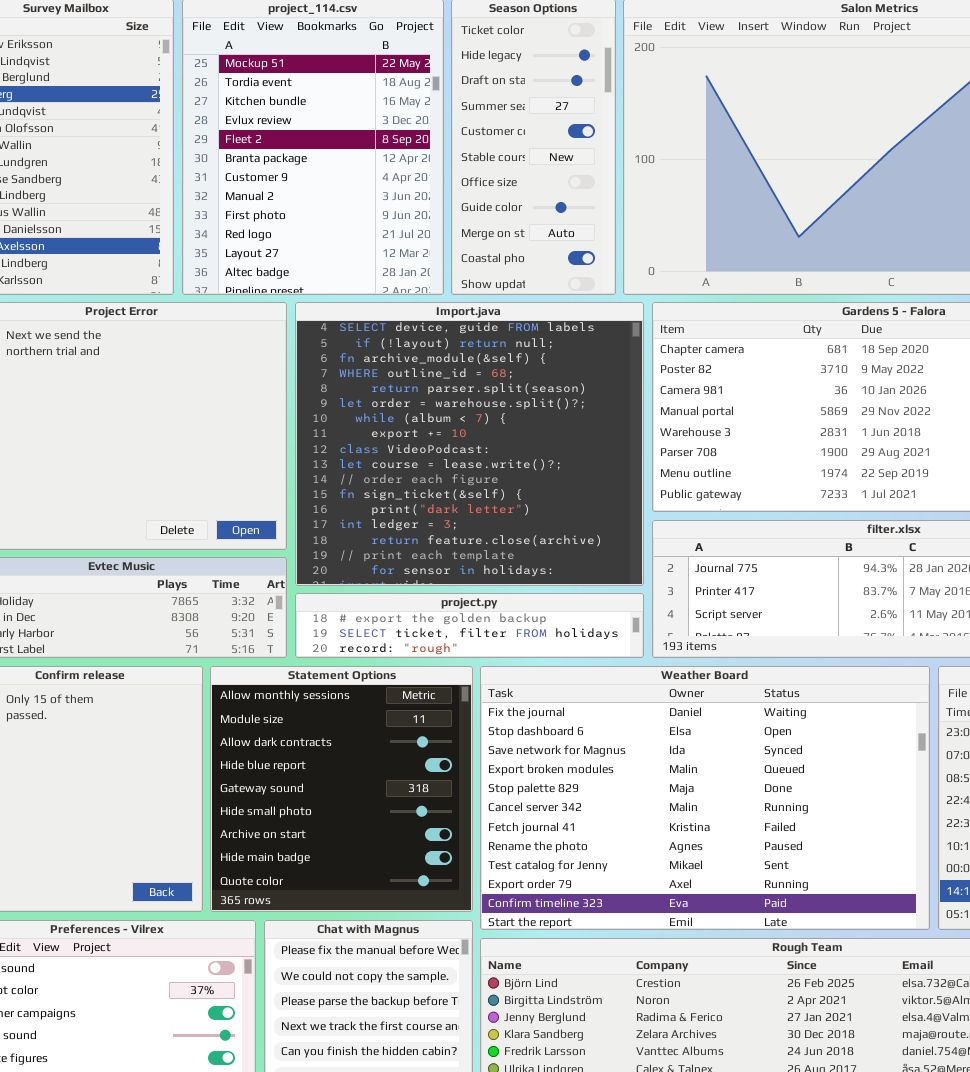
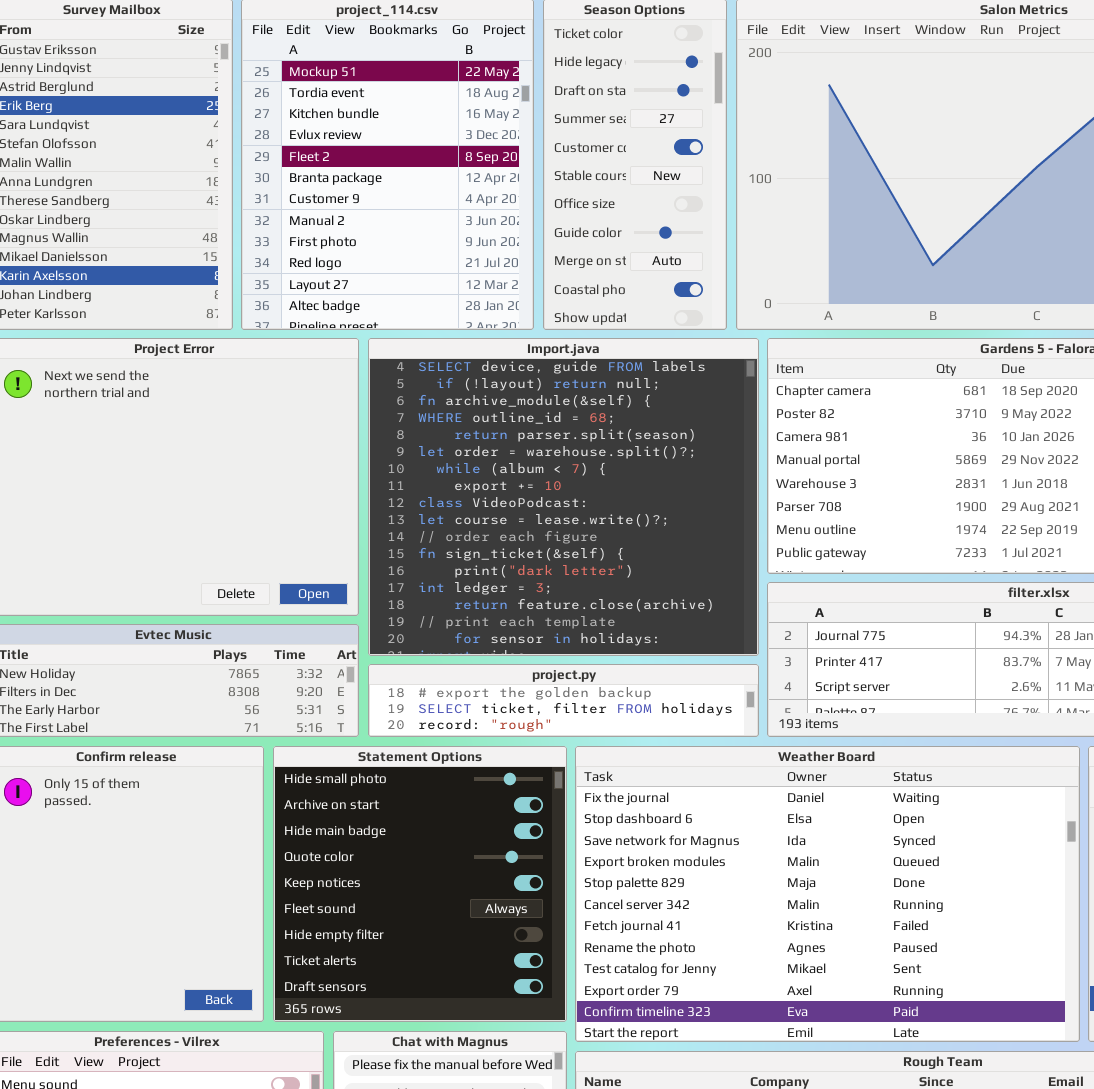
Statement Options: [210,666,473,912] -> [273,746,567,1022], scrolled down 5 rows

